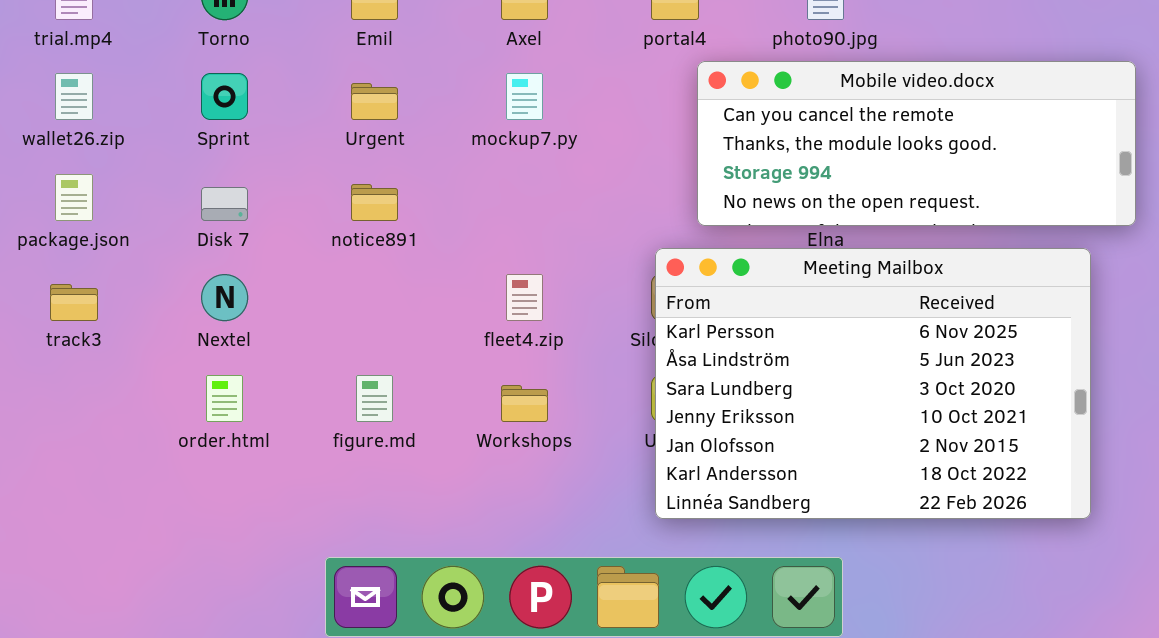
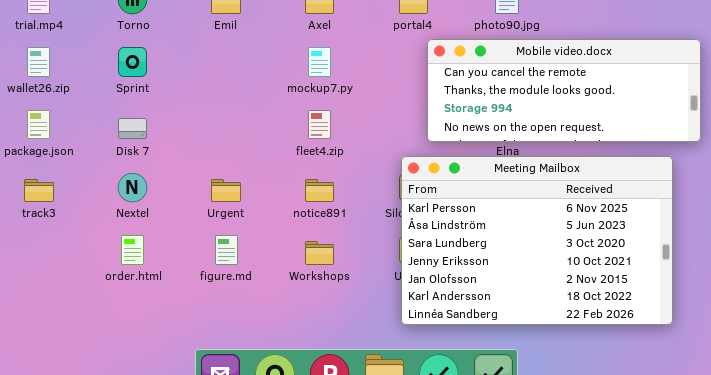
Urgent: [351,83,398,120] -> [211,179,241,202], moved
notice891: [351,184,398,221] -> [305,179,334,202], moved
fleet4.zip: [506,274,543,321] -> [308,110,331,139], moved

